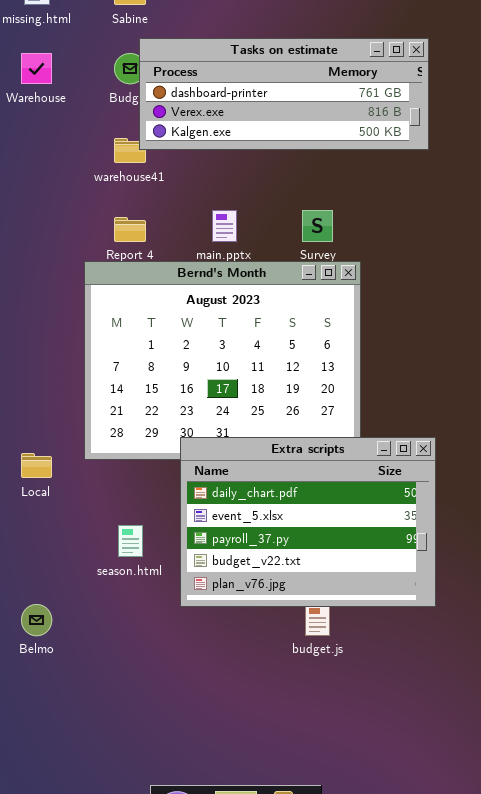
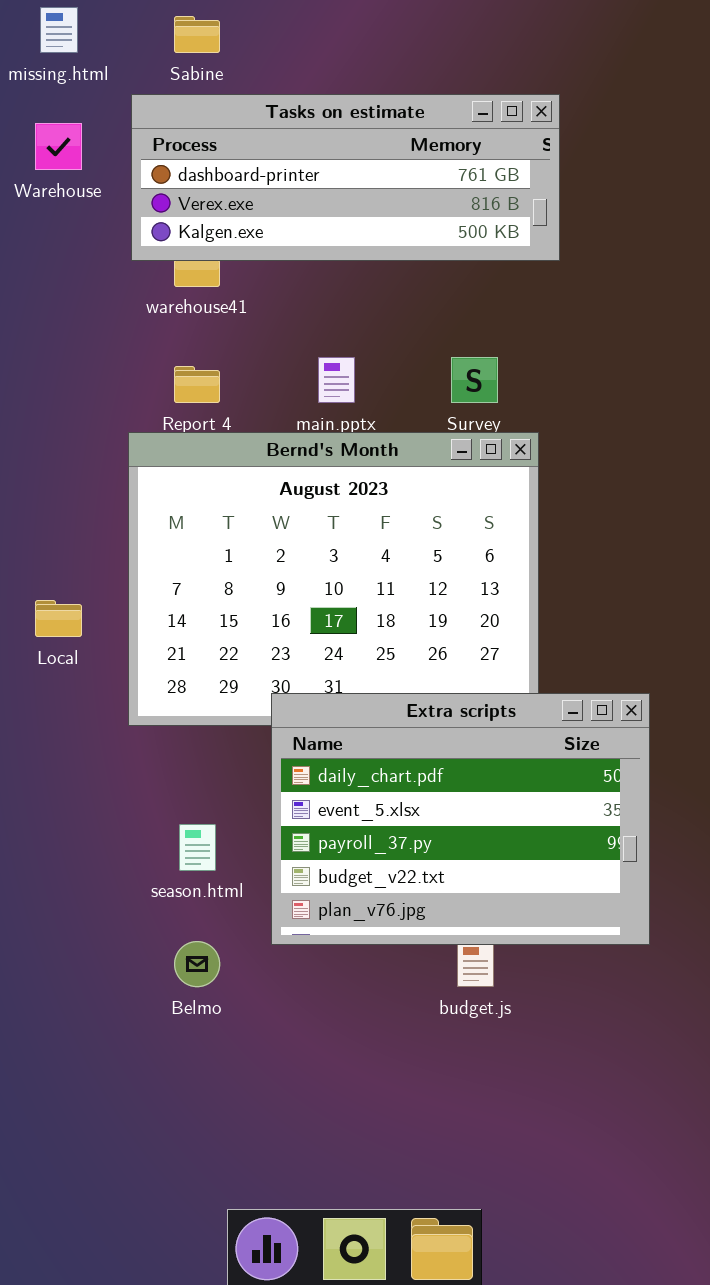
Tasks on estimate: [139,38,429,150] -> [131,94,560,261], moved
Local: [21,453,52,478] -> [35,600,82,637], moved
Belmo: [21,604,52,636] -> [174,941,220,987], moved

